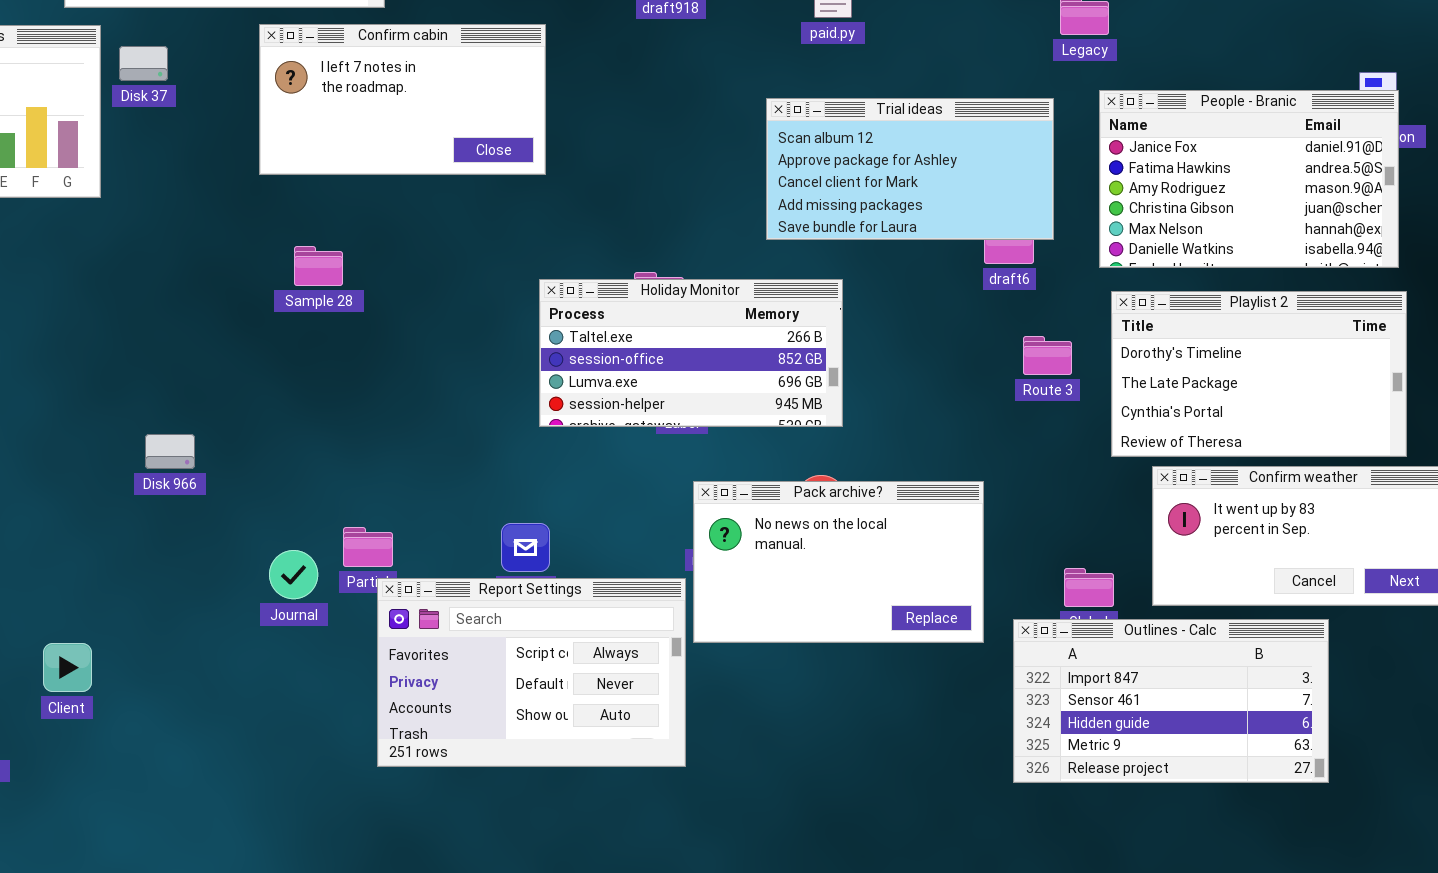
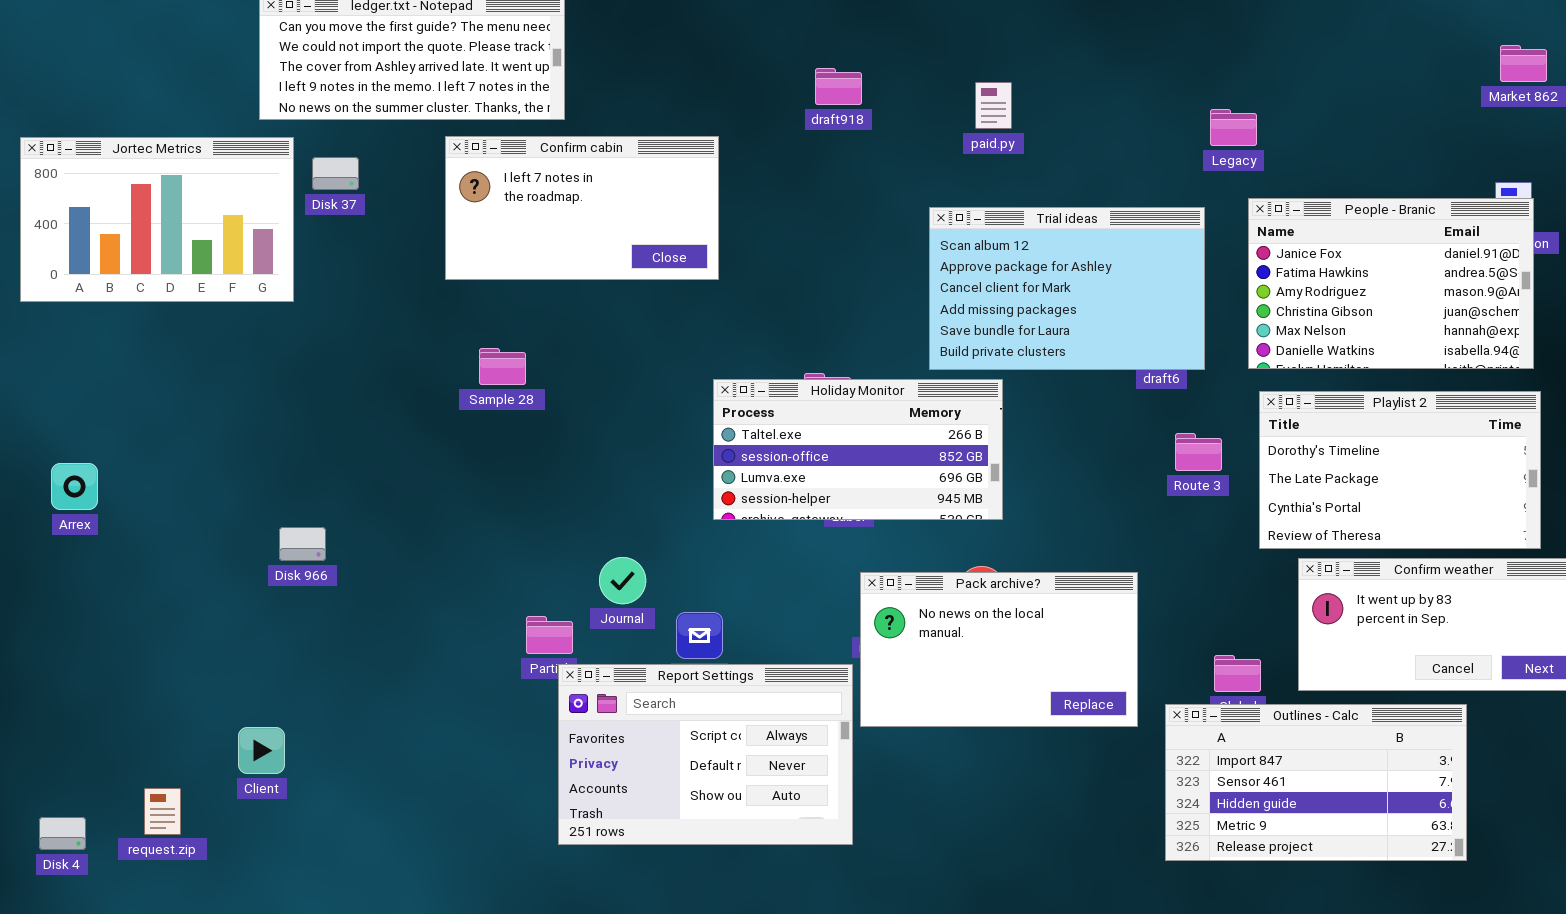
Trial ideas: [766,98,1054,240] -> [929,207,1205,370], resized
Disk 966: [145,434,195,469] -> [279,527,326,561], moved
Journal: [269,550,318,599] -> [599,557,646,604], moved

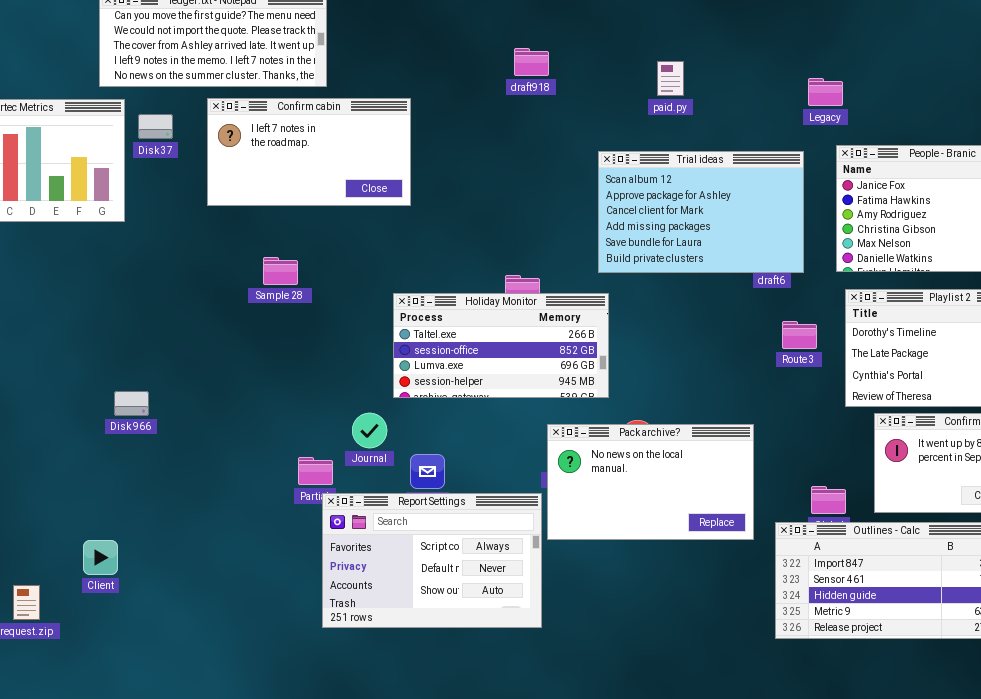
paid.py: [975,82,1012,129] -> [657,61,684,96], moved
Confirm cabin: [445,136,719,280] -> [207,98,411,206], moved
Holiday Monitor: [713,379,1003,520] -> [393,293,609,398], moved

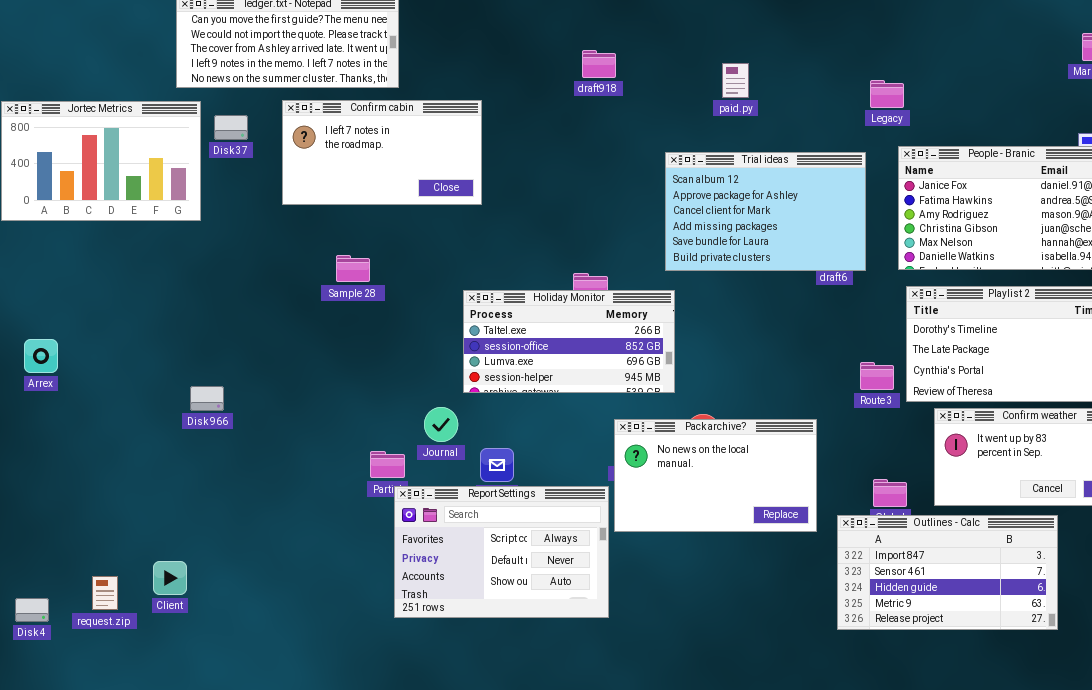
Route 3: [782,321,817,349] -> [860,362,894,390], moved
Client: [83,540,118,575] -> [153,561,187,595], moved

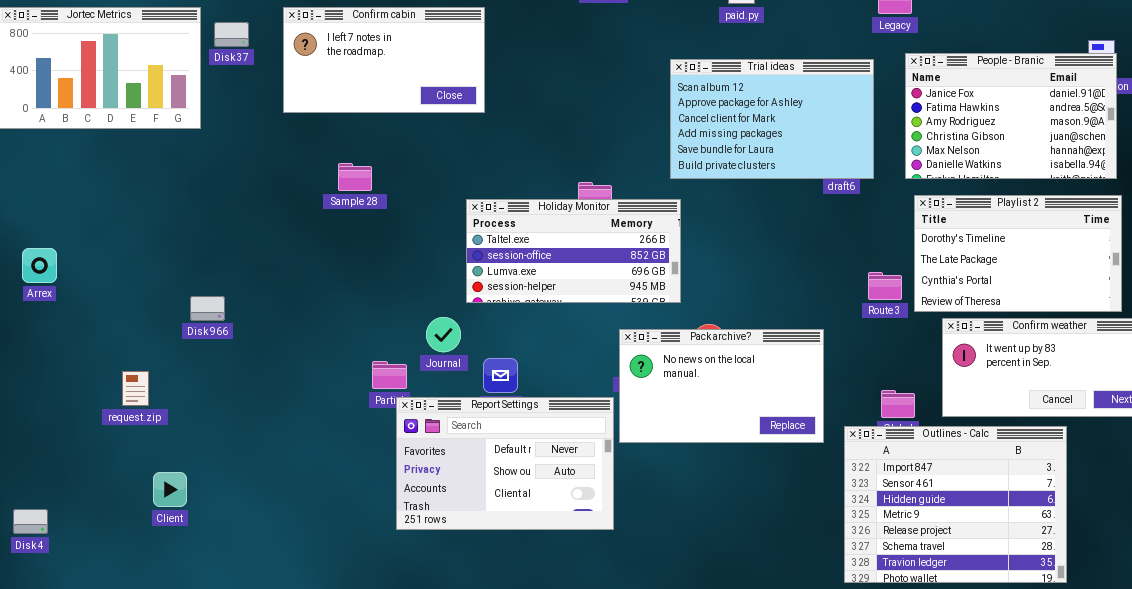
Report Settings: [394,486,609,618] -> [396,397,614,530], scrolled down 1 row
Outlines - Calc: [837,515,1058,630] -> [844,426,1067,583], resized
request.zip: [92,576,118,610] -> [122,371,149,406], moved

